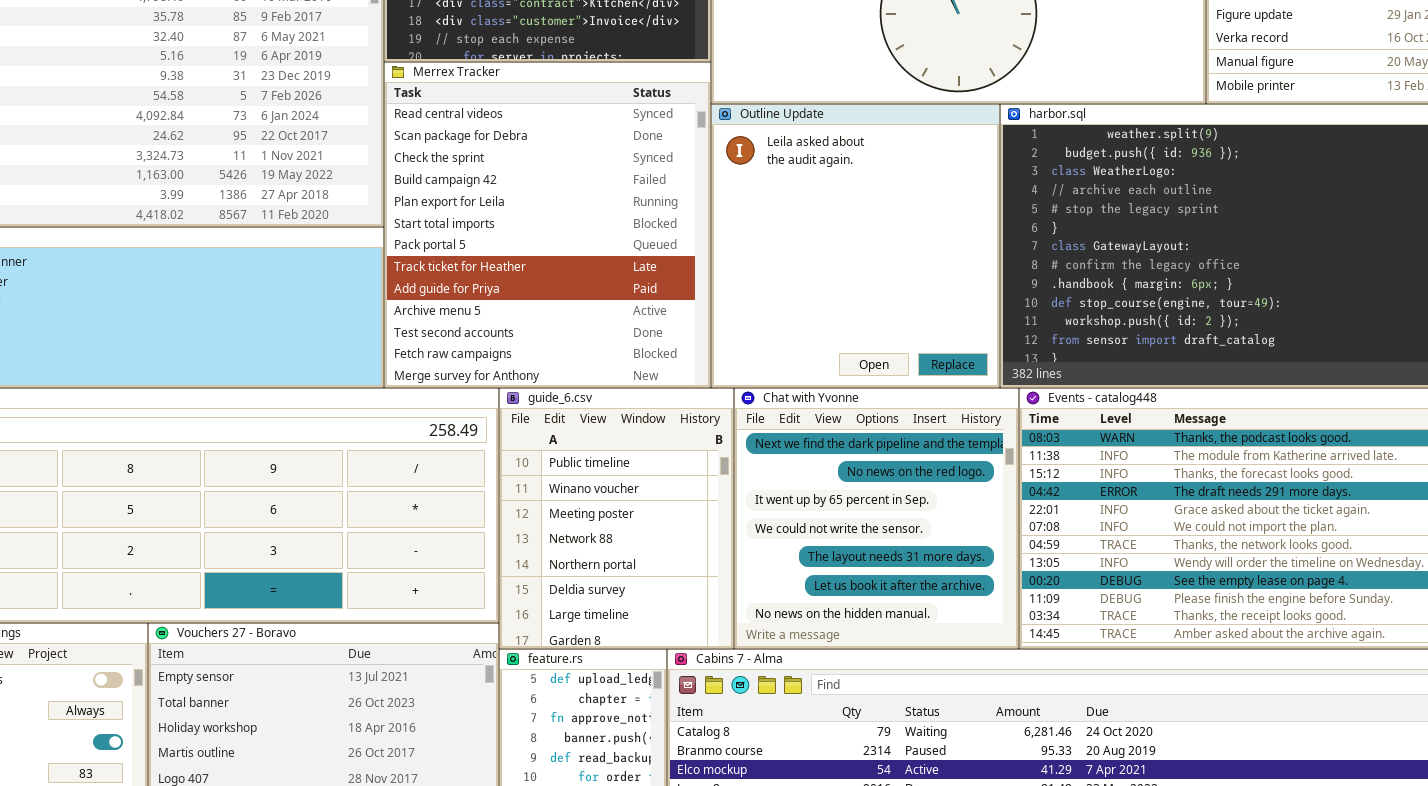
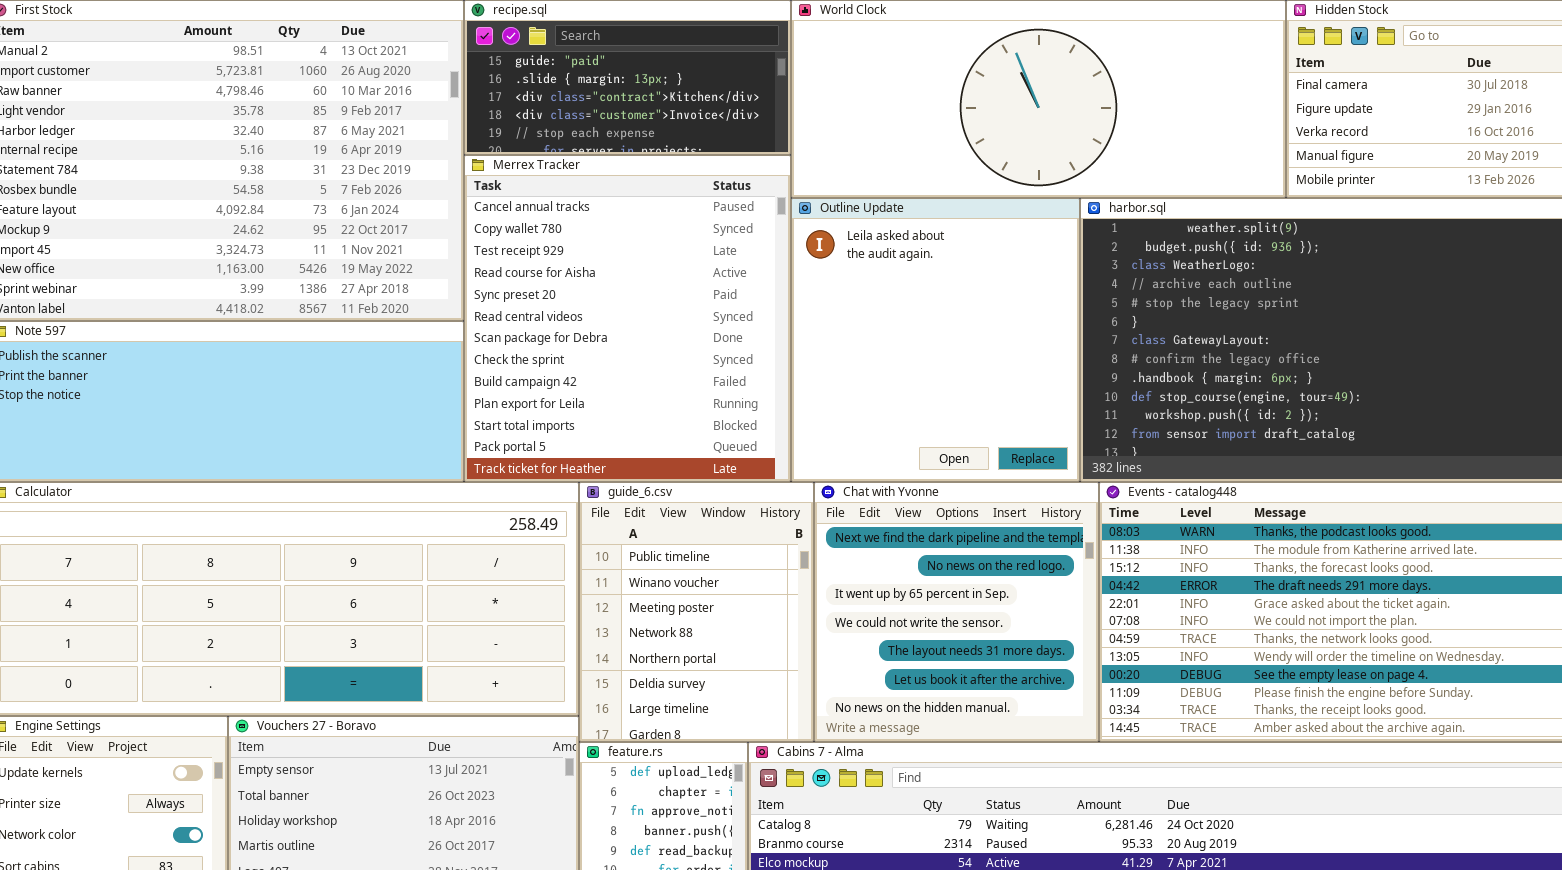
Merrex Tracker: [384,62,711,388] -> [464,155,791,482], scrolled up 5 rows

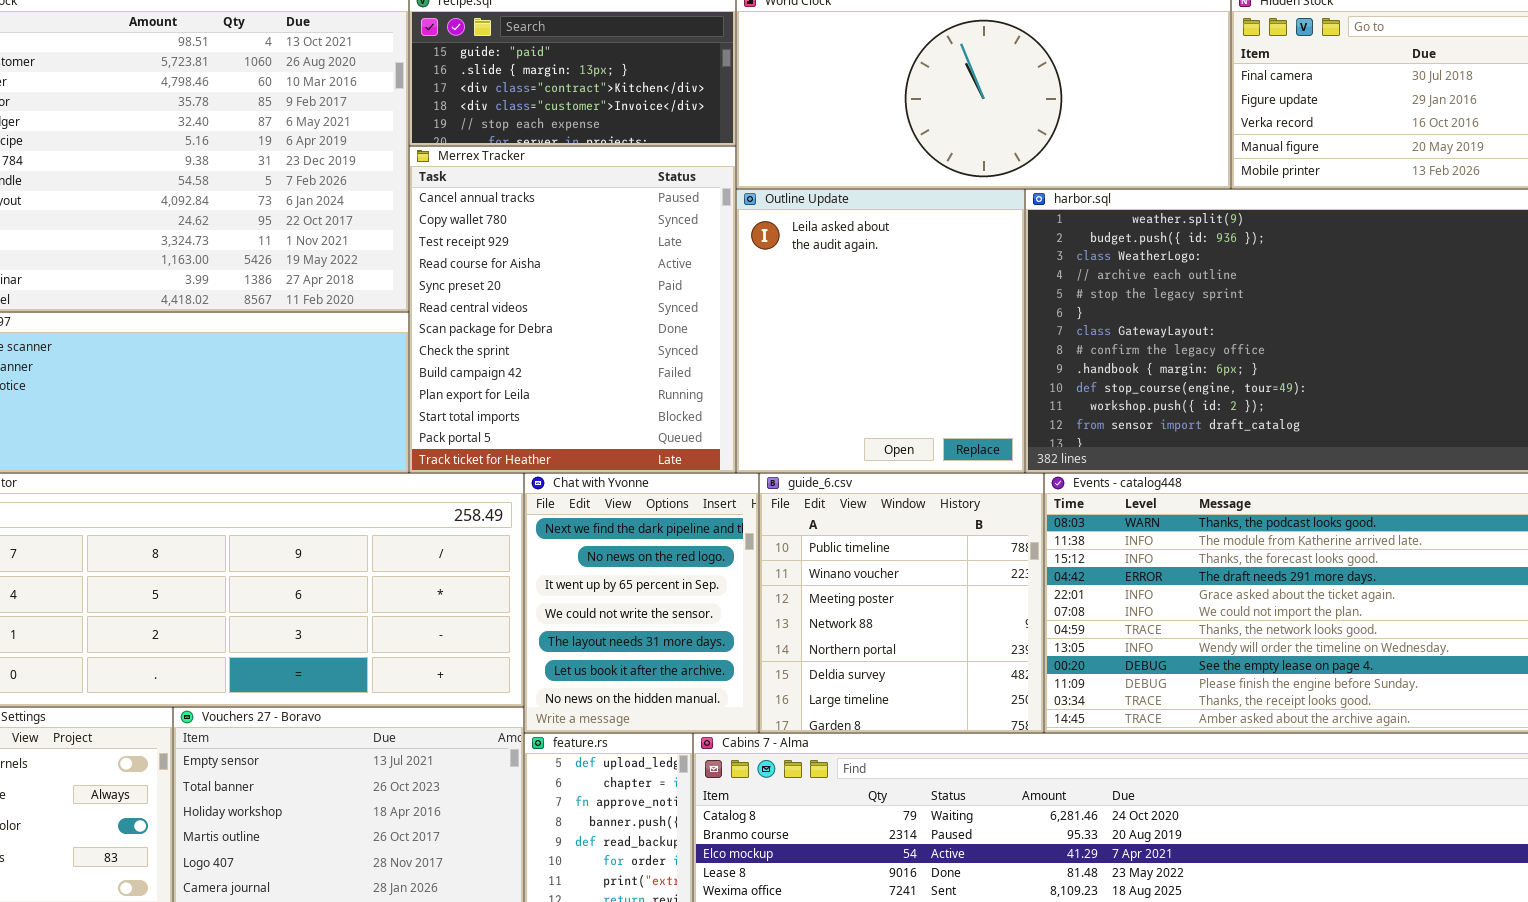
guide_6.csv: [579,482,814,742] -> [759,473,1044,733], moved, resized
Chat with Yvonne: [814,482,1099,742] -> [524,473,759,733], moved, resized

